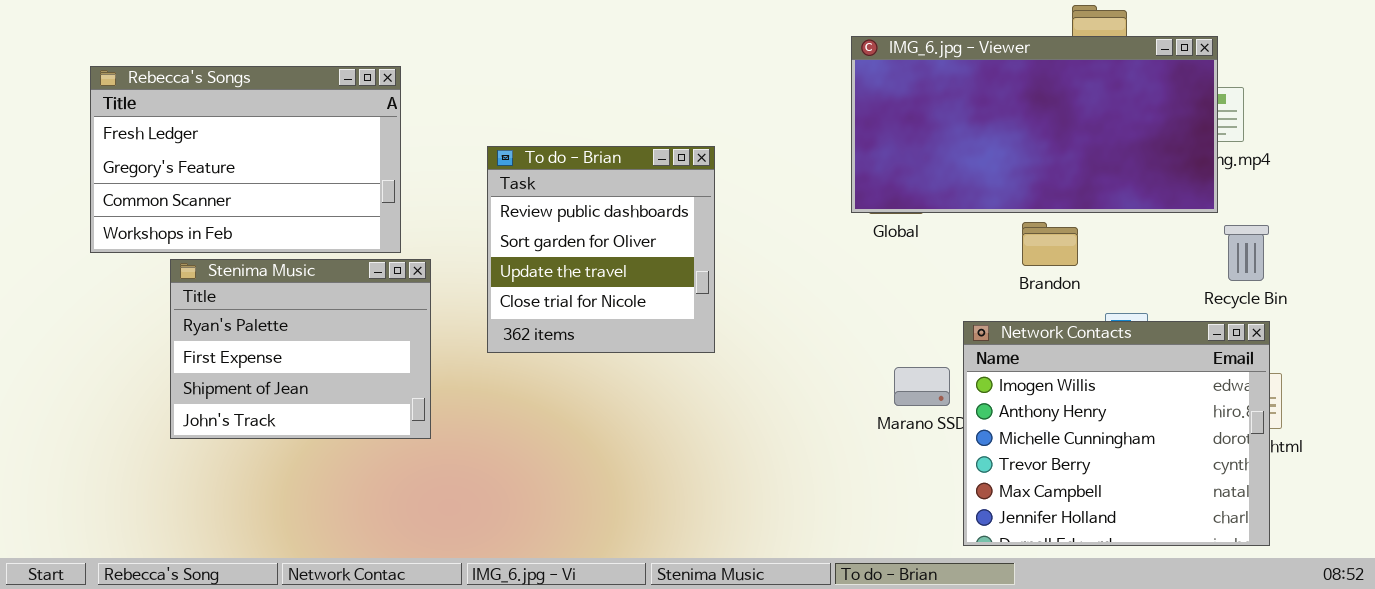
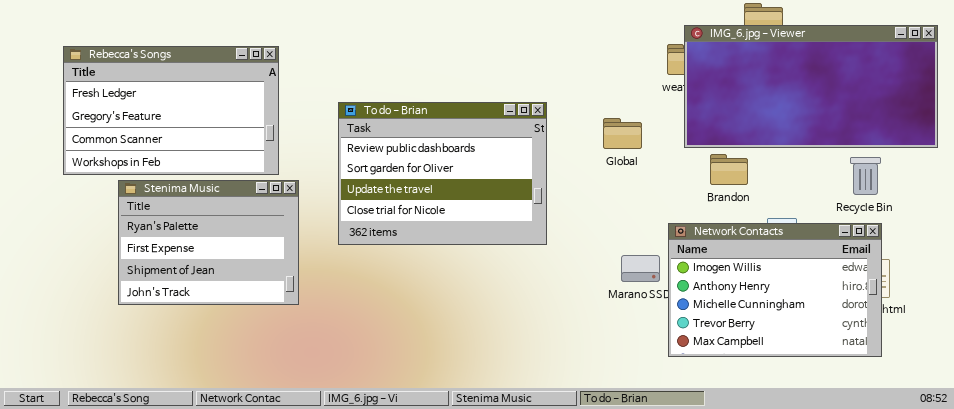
IMG_6.jpg - Viewer: [851,36,1218,213] -> [684,25,938,148], moved
To do - Brian: [487,146,715,353] -> [338,102,547,245], resized
Network Contacts: [963,321,1270,546] -> [668,223,882,357], resized

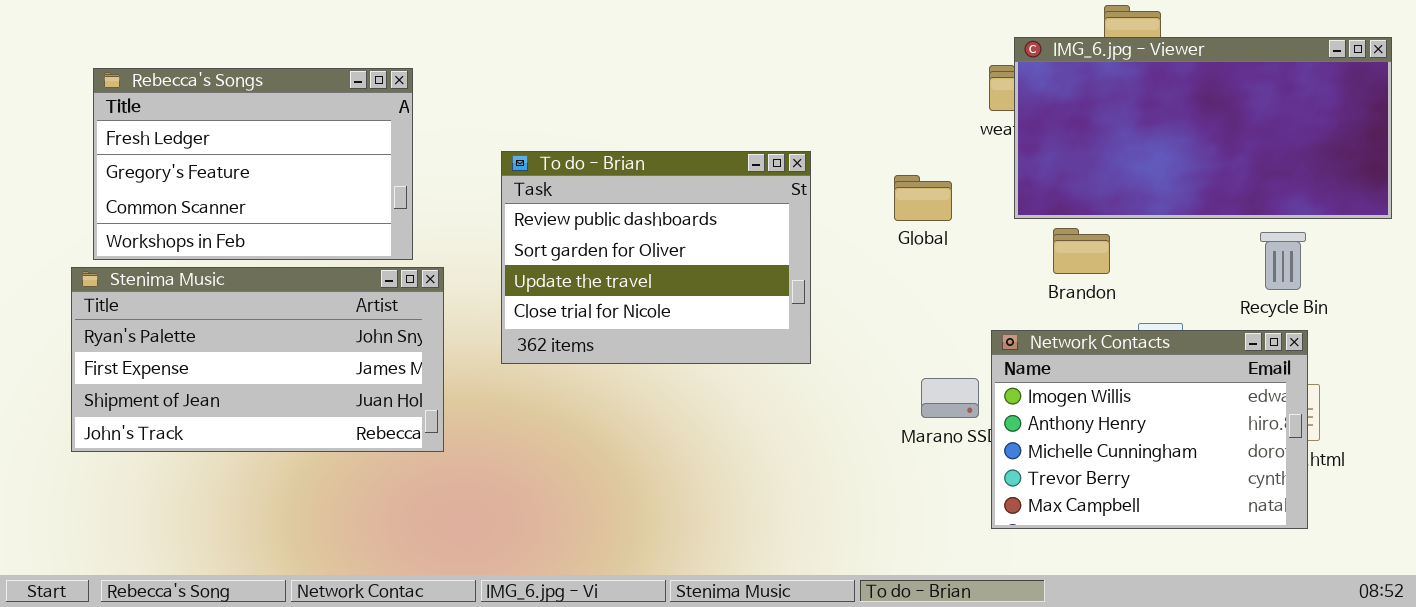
Stenima Music: [118,180,299,305] -> [71,267,444,452], resized

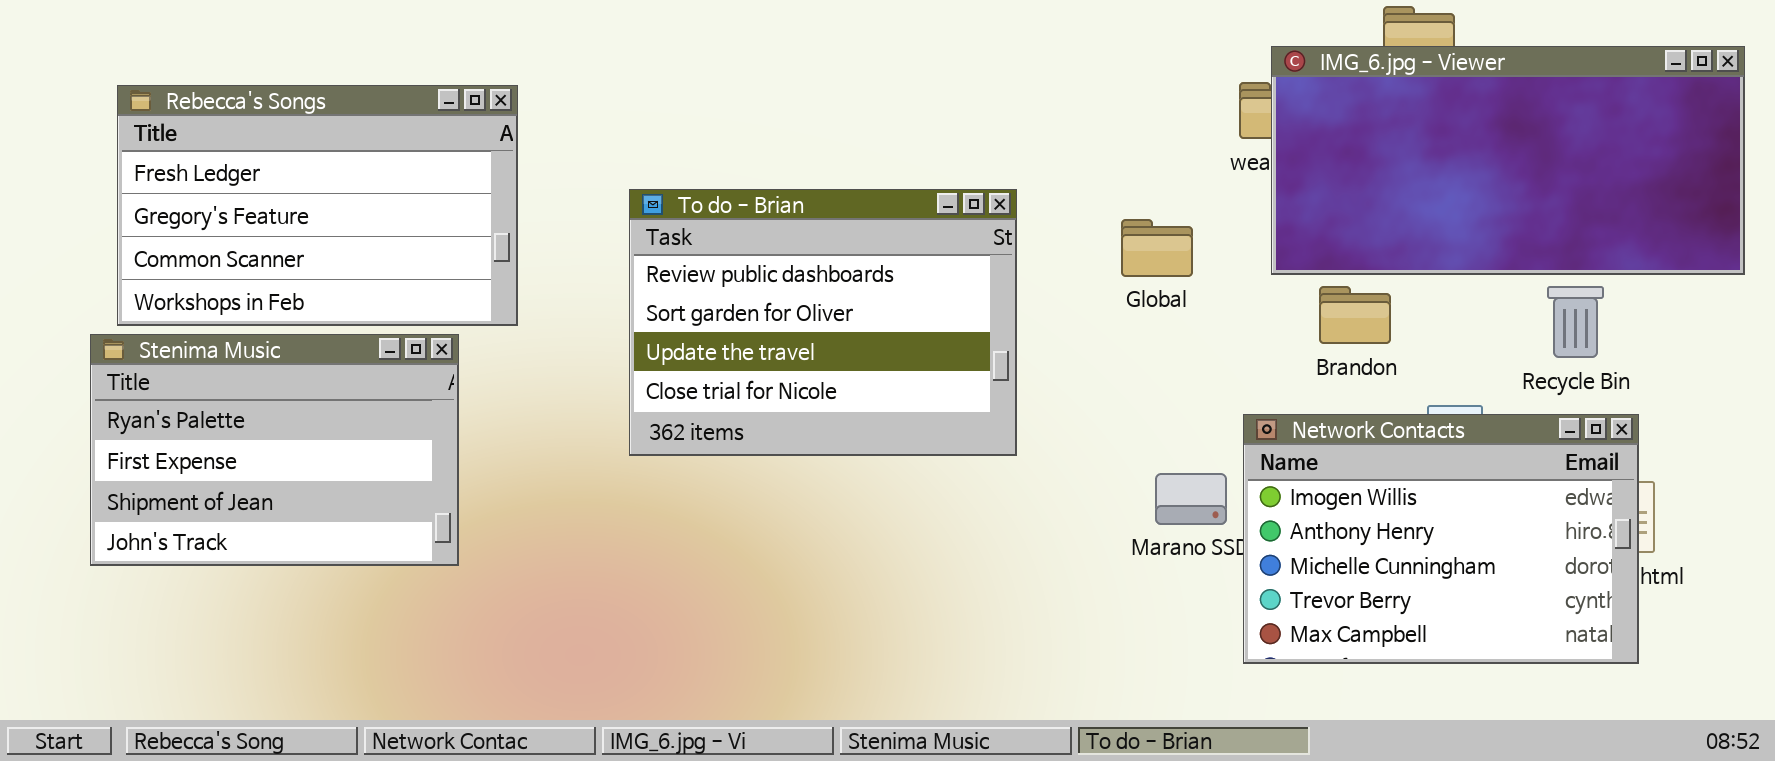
Recycle Bin: [1260,232,1306,290] -> [1547,286,1604,358], moved
Stenima Music: [71,267,444,452] -> [90,334,459,566], resized

